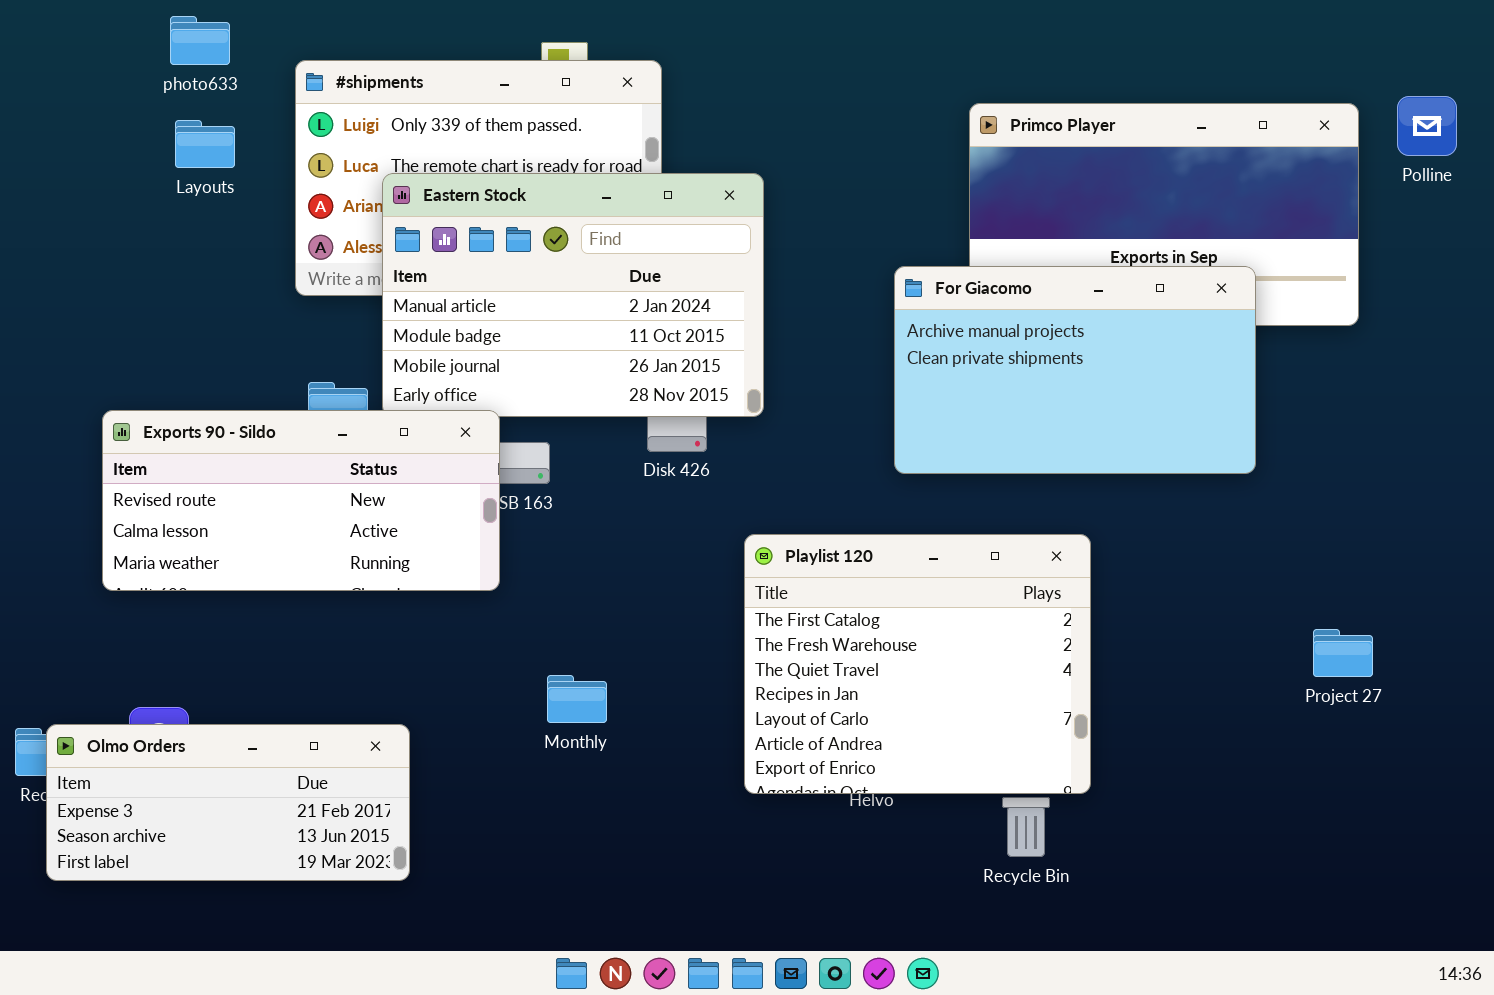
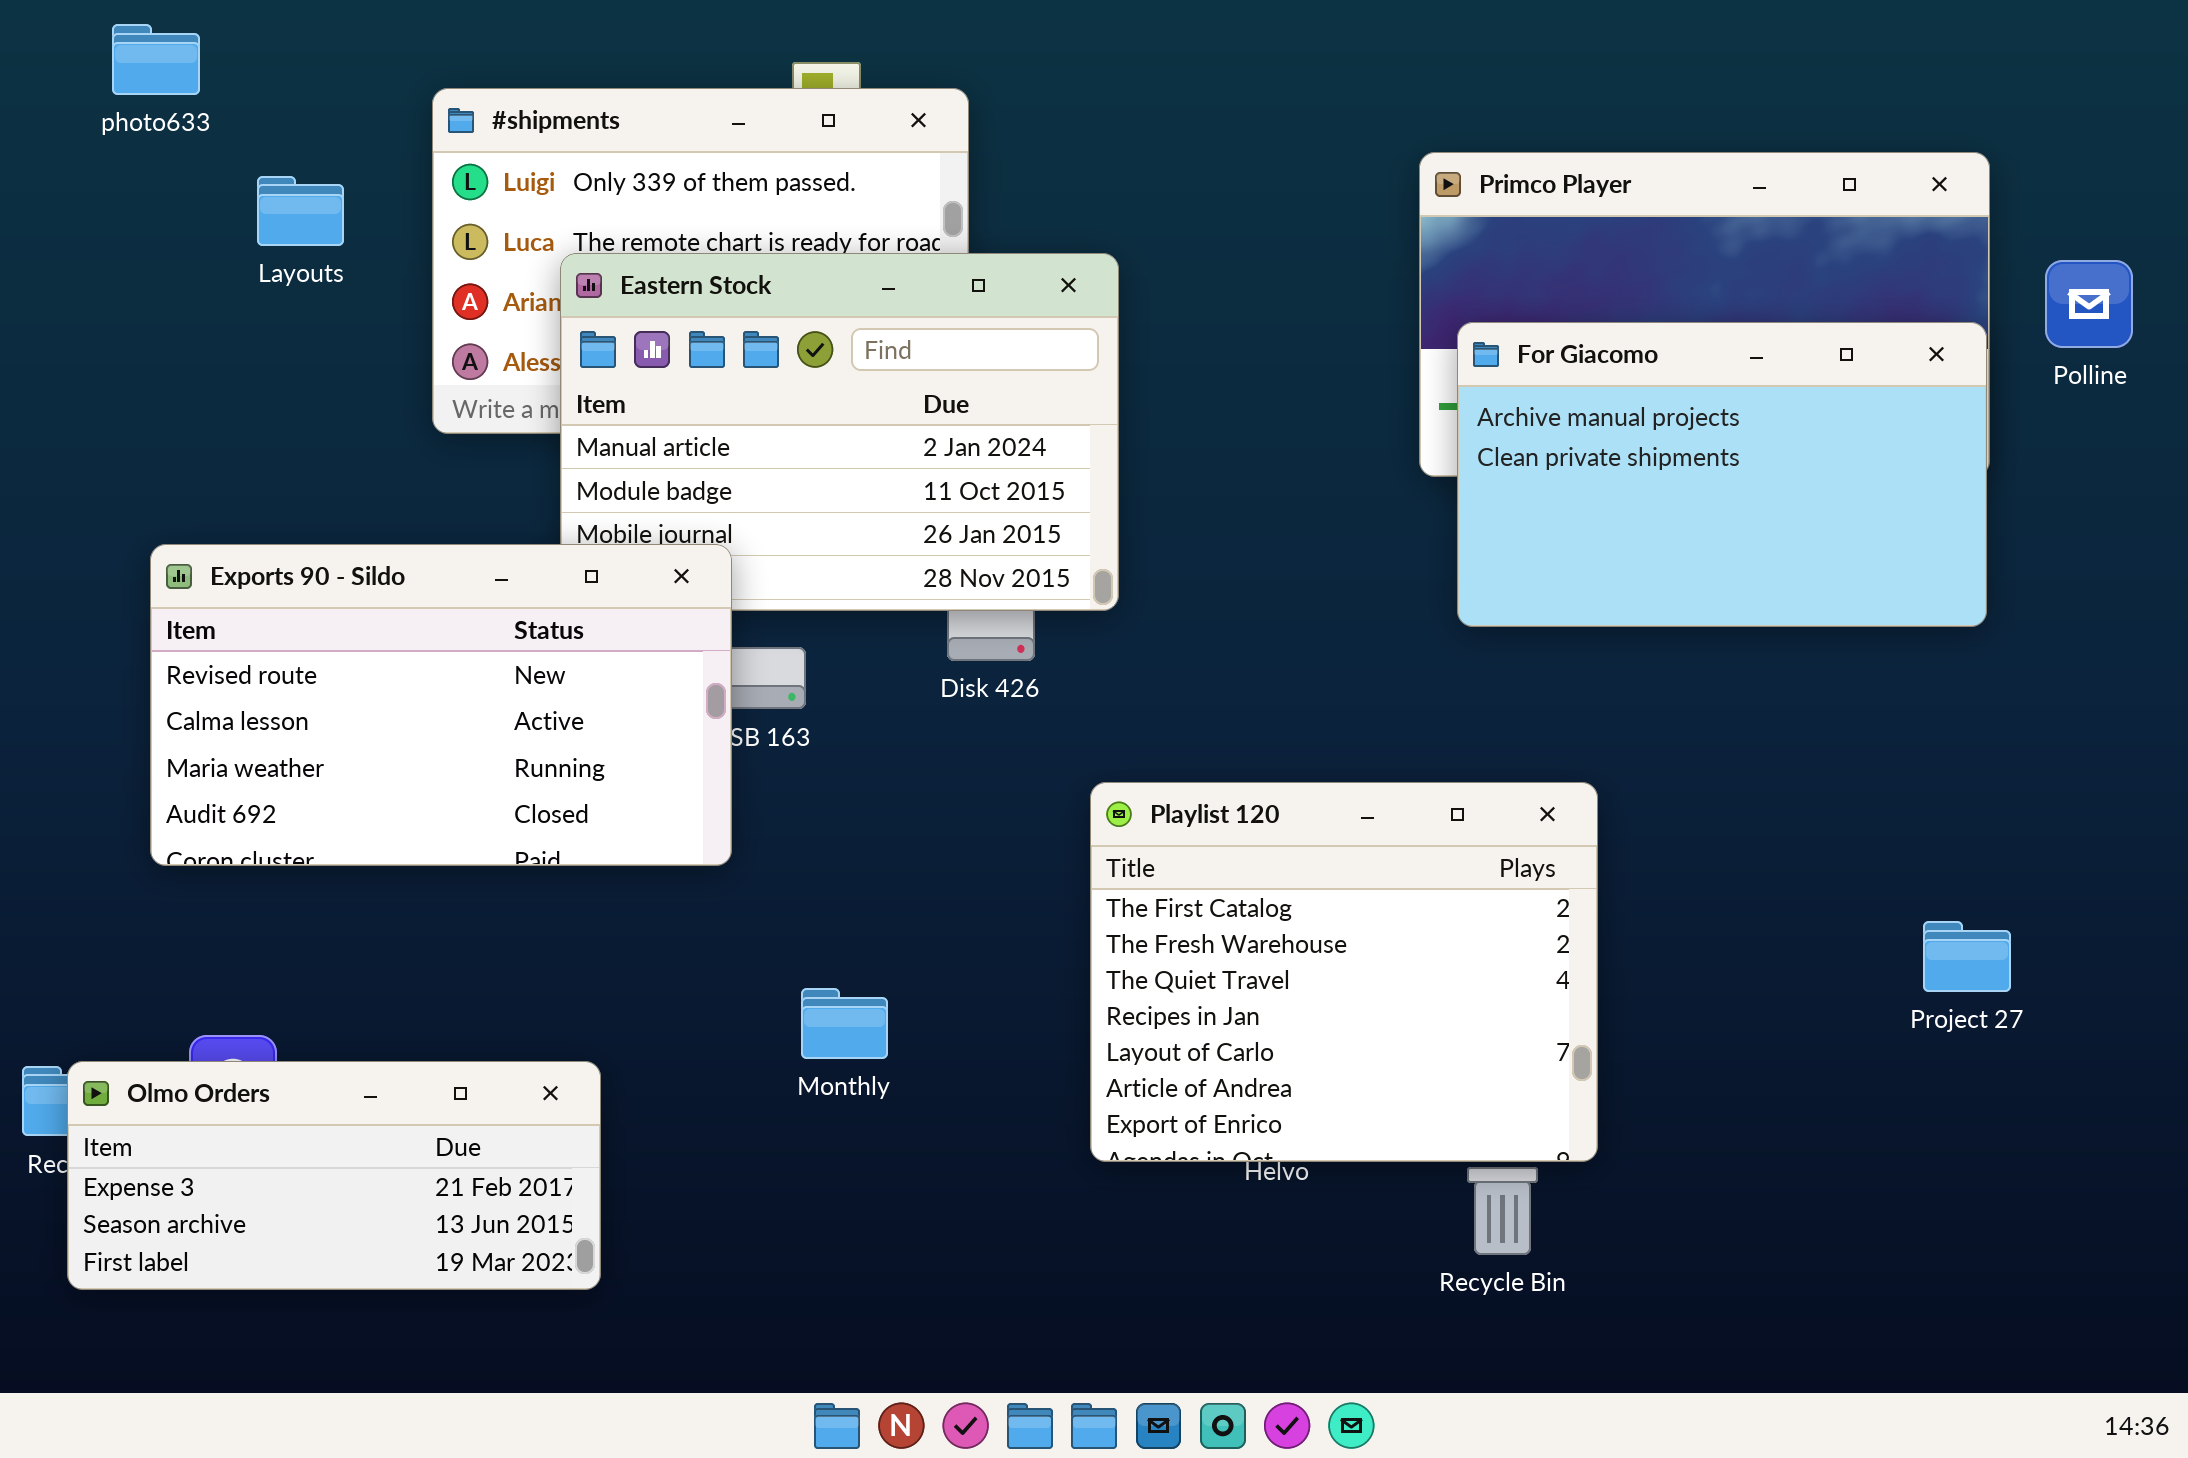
photo633: [170,16,230,65] -> [112,24,200,95], moved
Polline: [1397,96,1457,156] -> [2045,260,2133,348], moved
For Giacomo: [894,266,1256,474] -> [1457,322,1987,627], moved
Exports 90 - Sildo: [102,410,500,591] -> [150,544,732,866], resized

